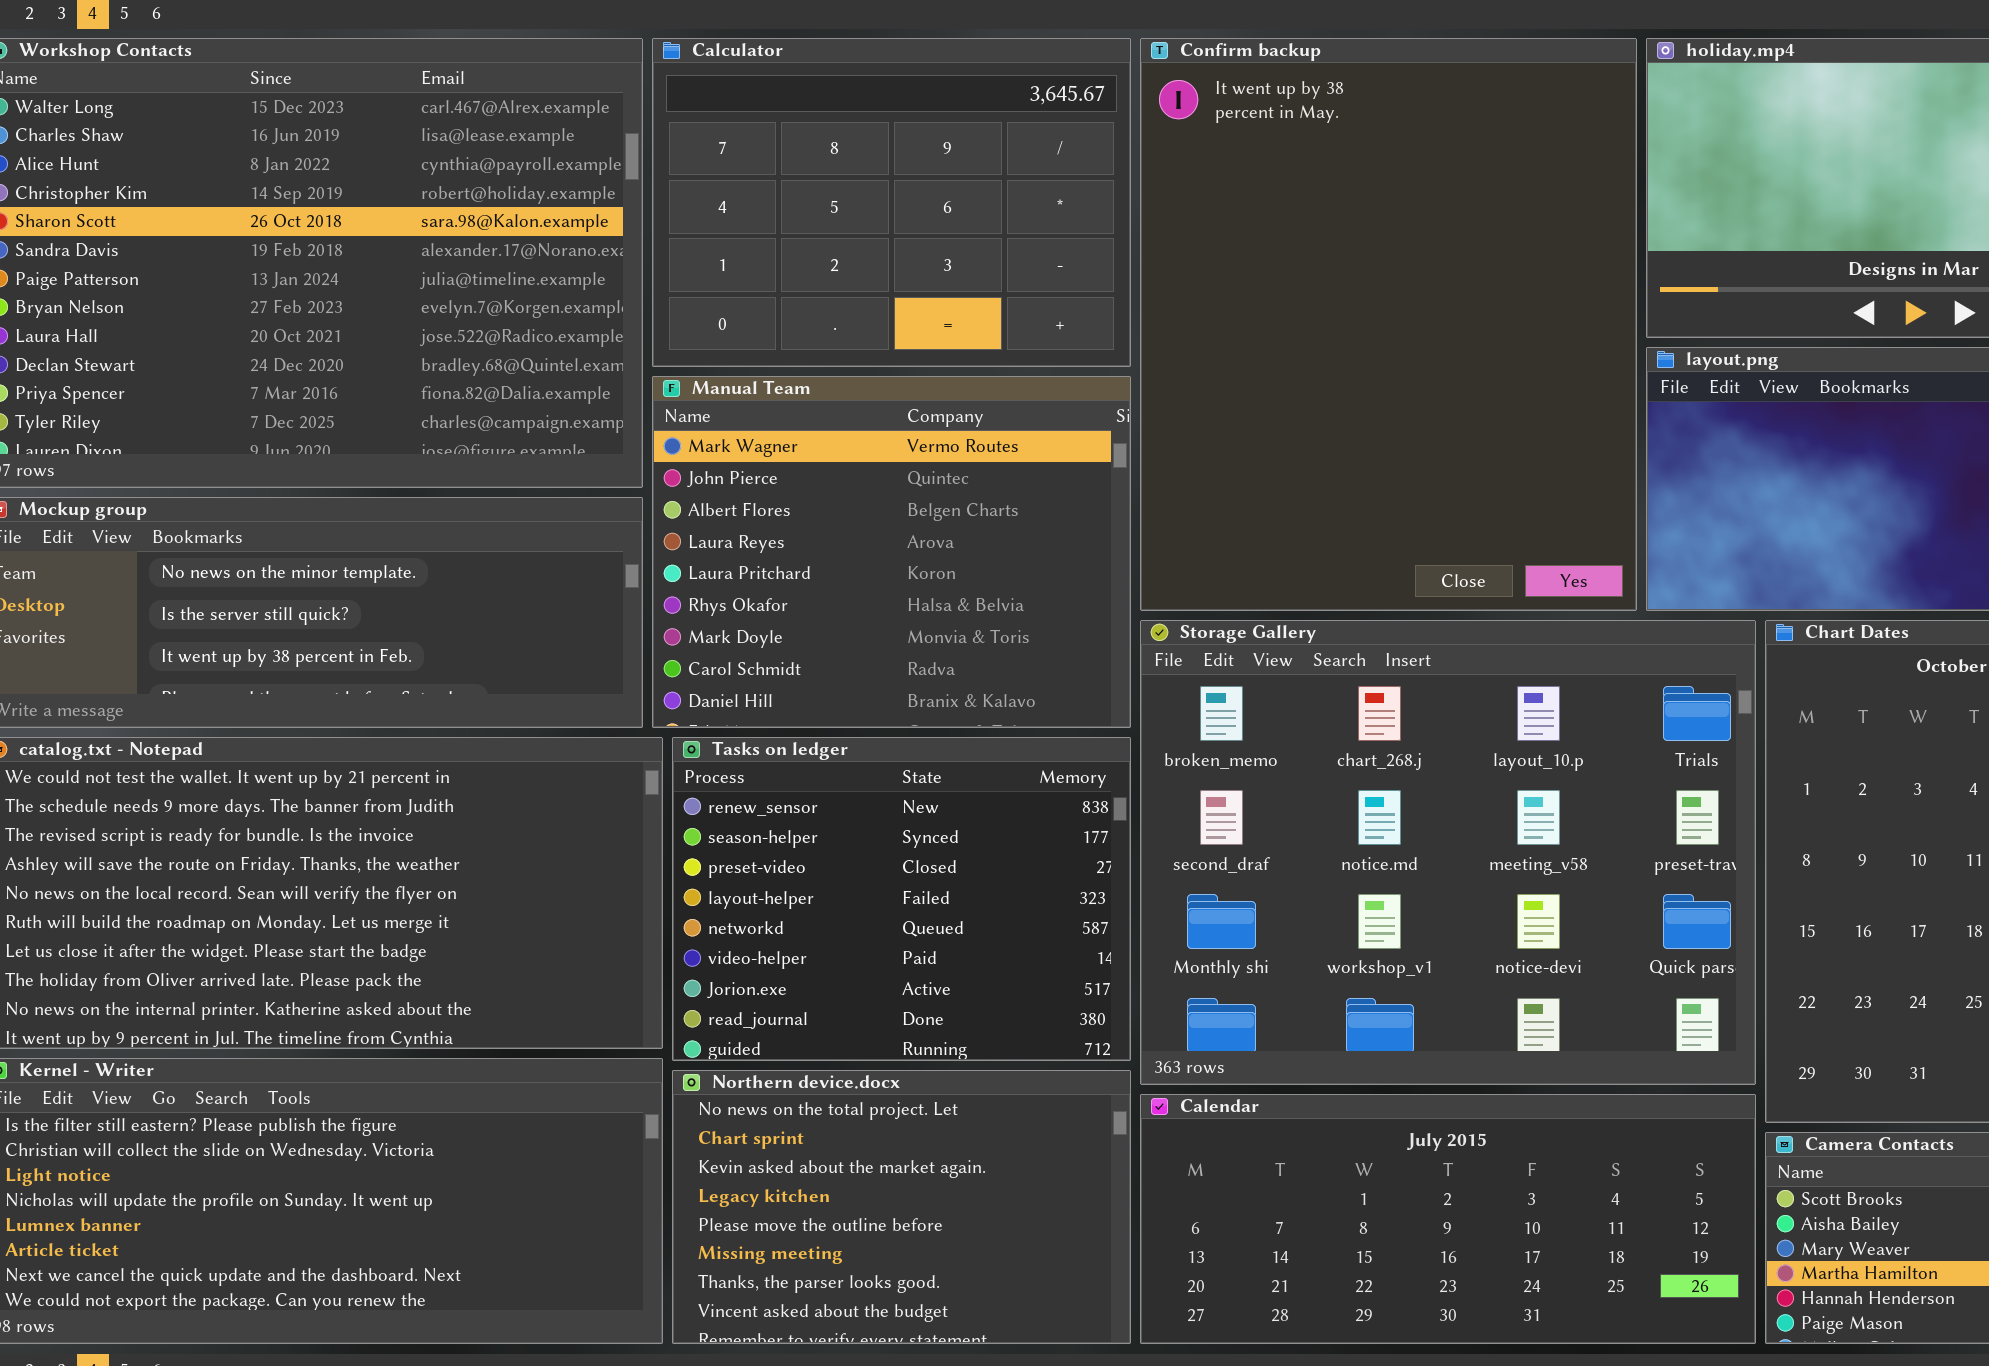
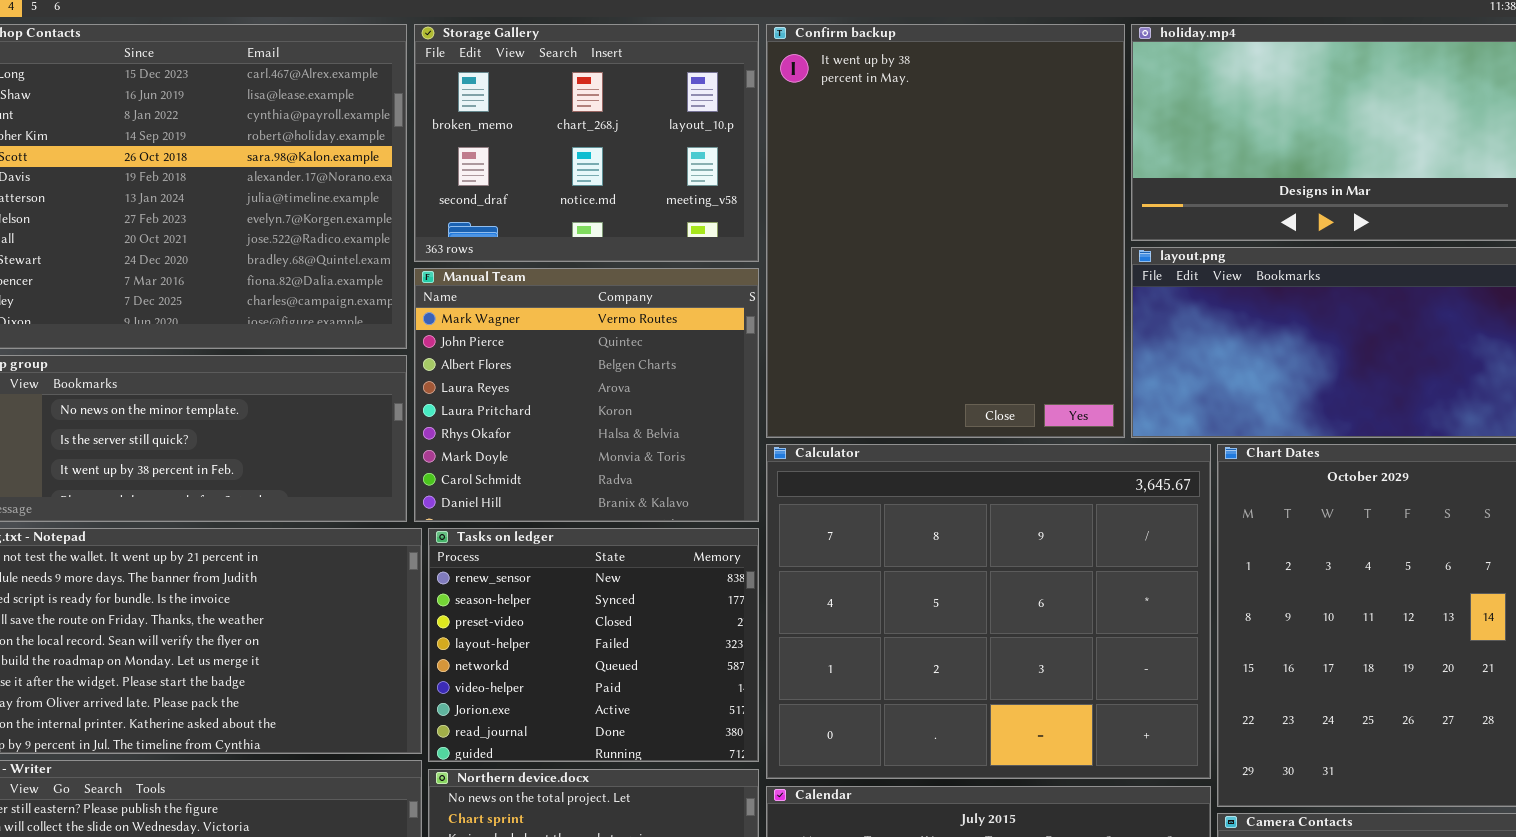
Calculator: [652,38,1131,367] -> [766,444,1211,779], moved, resized
Storage Gallery: [1140,620,1756,1085] -> [414,24,759,262], moved, resized

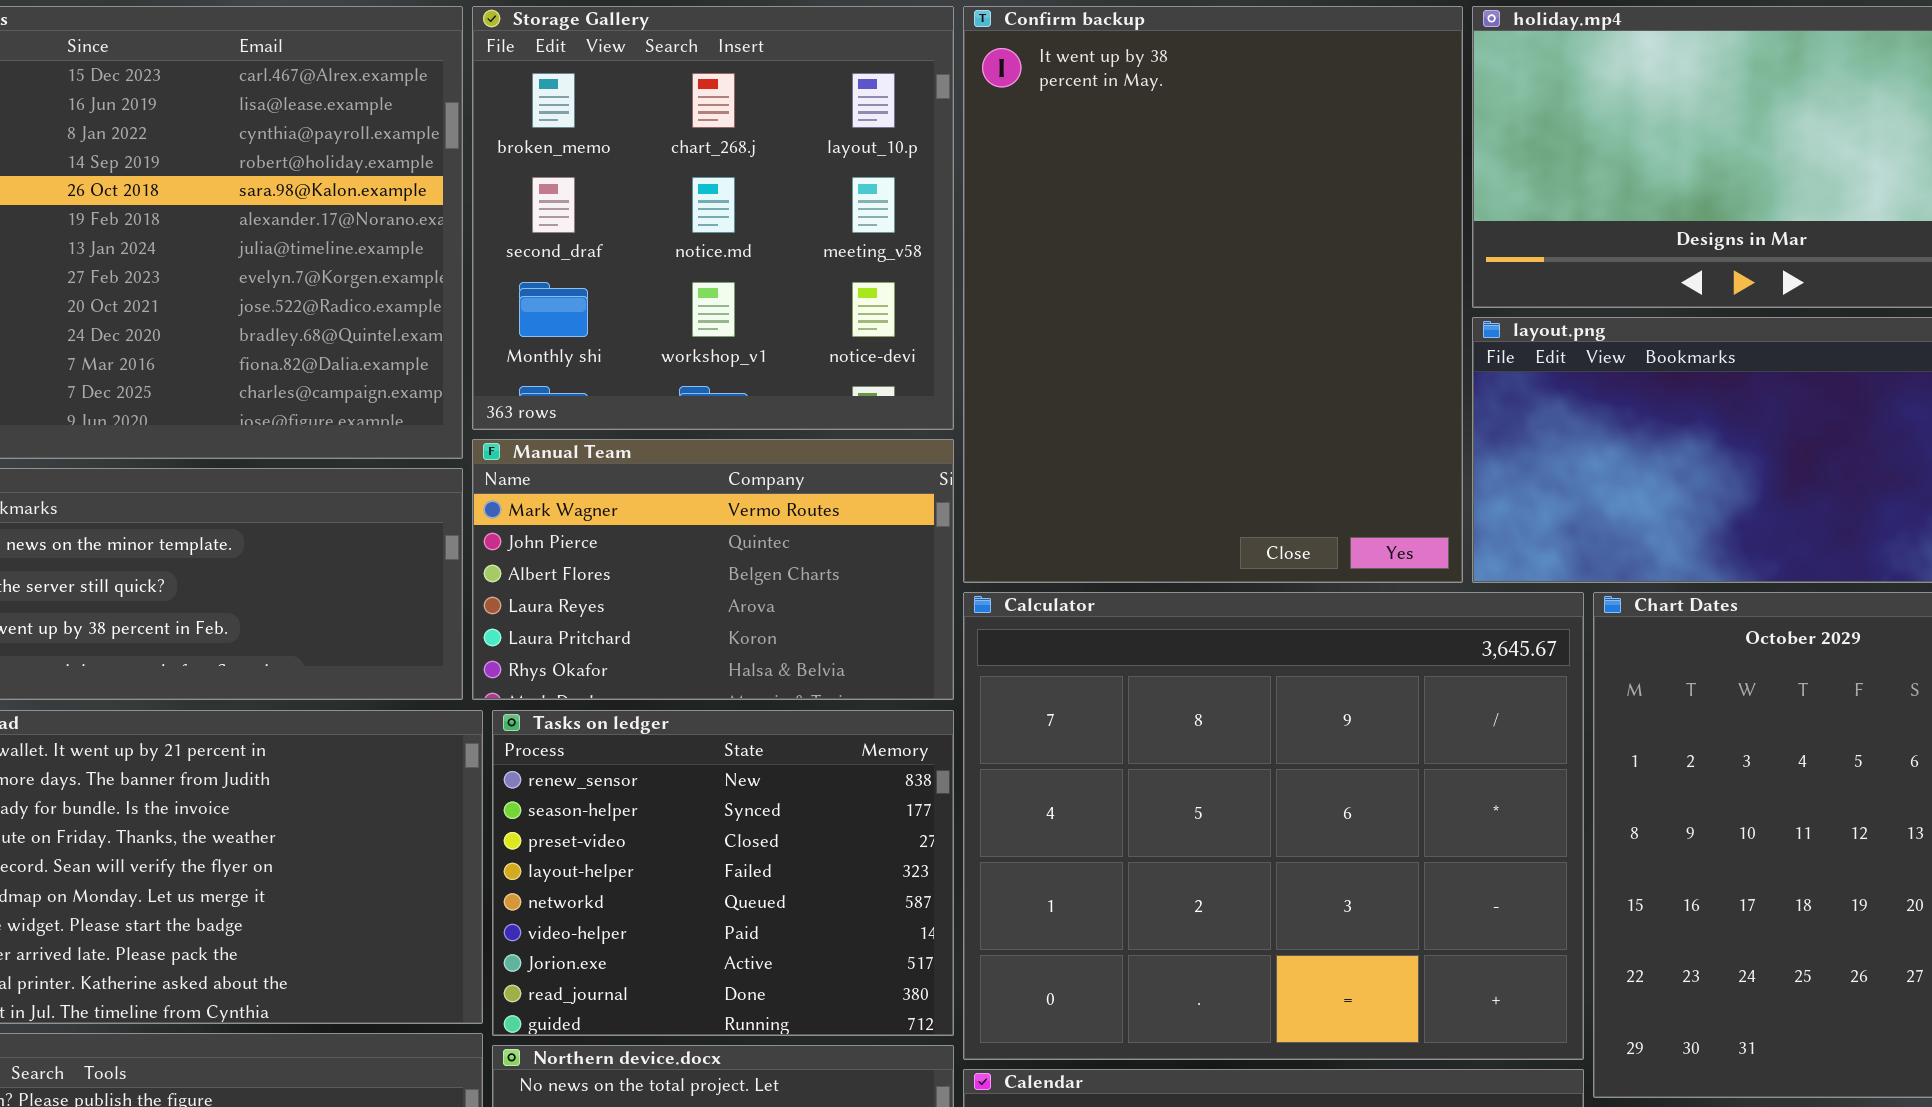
Storage Gallery: [414,24,759,262] -> [472,6,954,430], resized
Manual Team: [414,268,759,522] -> [472,439,954,700], resized

